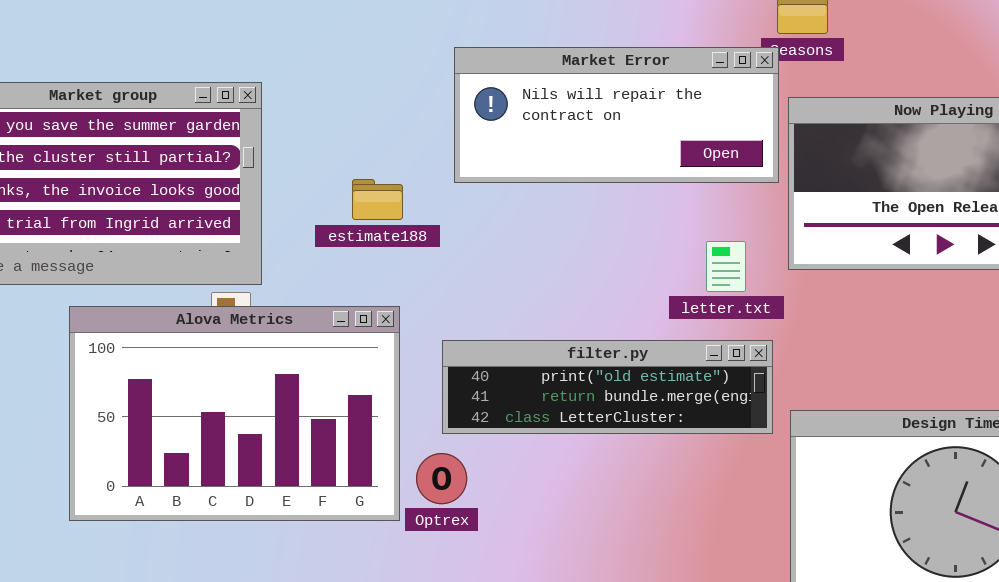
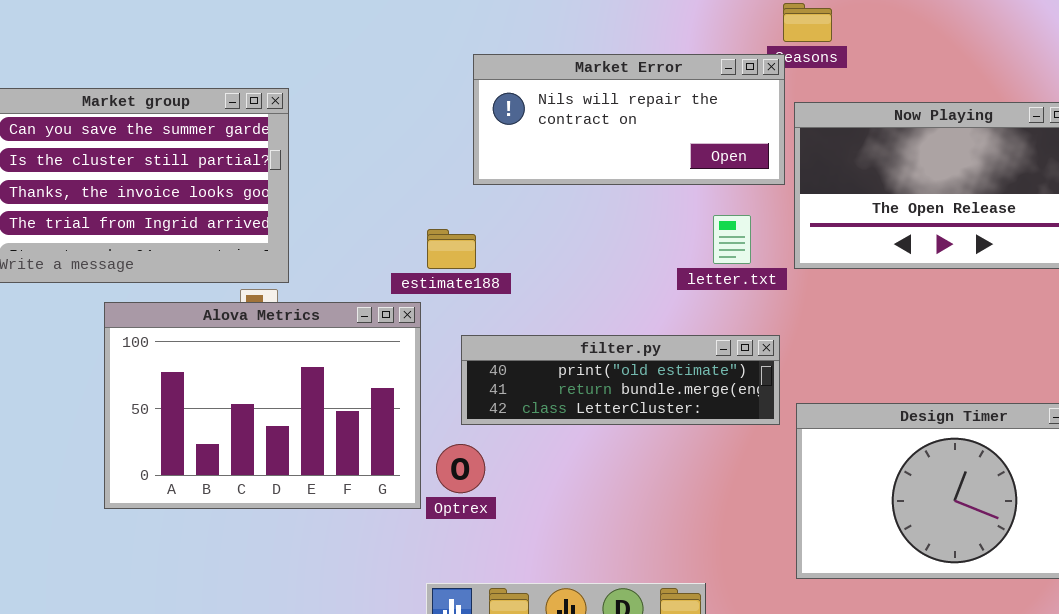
estimate188: [352,179,403,220] -> [427,229,476,269], moved
letter.txt: [706,241,746,292] -> [713,215,751,264], moved

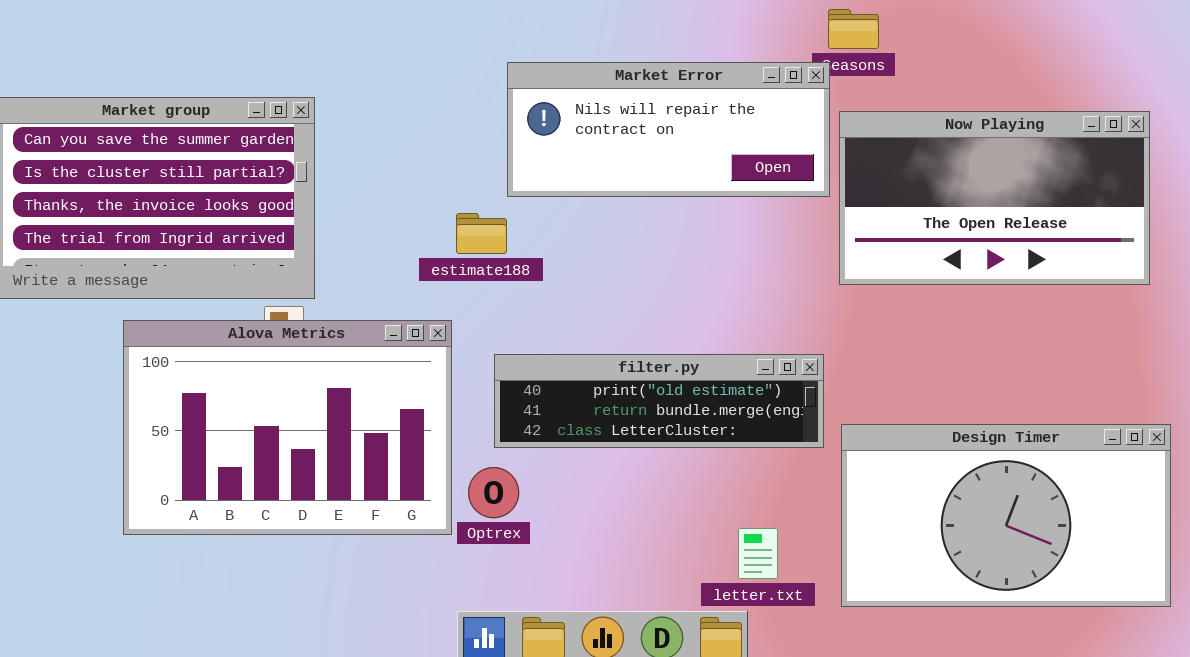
letter.txt: [713,215,751,264] -> [738,528,778,579], moved
estimate188: [427,229,476,269] -> [456,213,507,254], moved

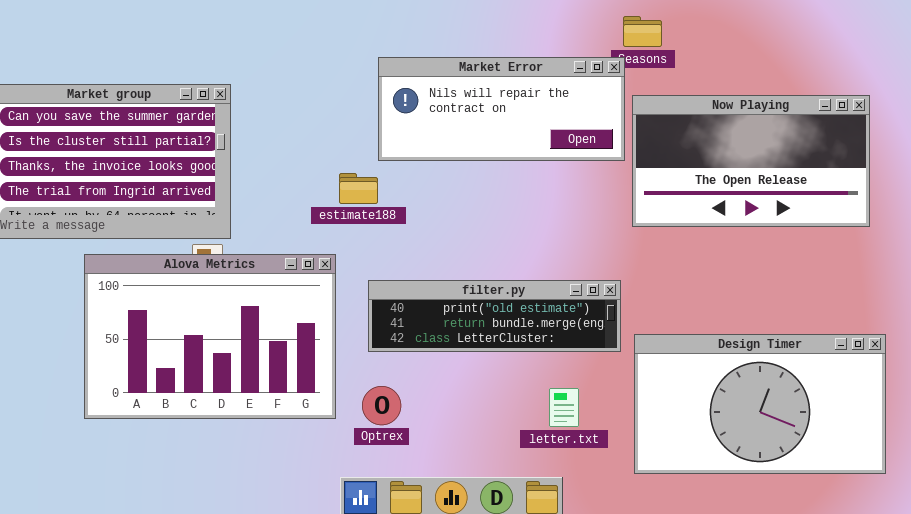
Optrex: [468,467,519,518] -> [362,386,401,425], moved
letter.txt: [738,528,778,579] -> [549,388,579,427], moved

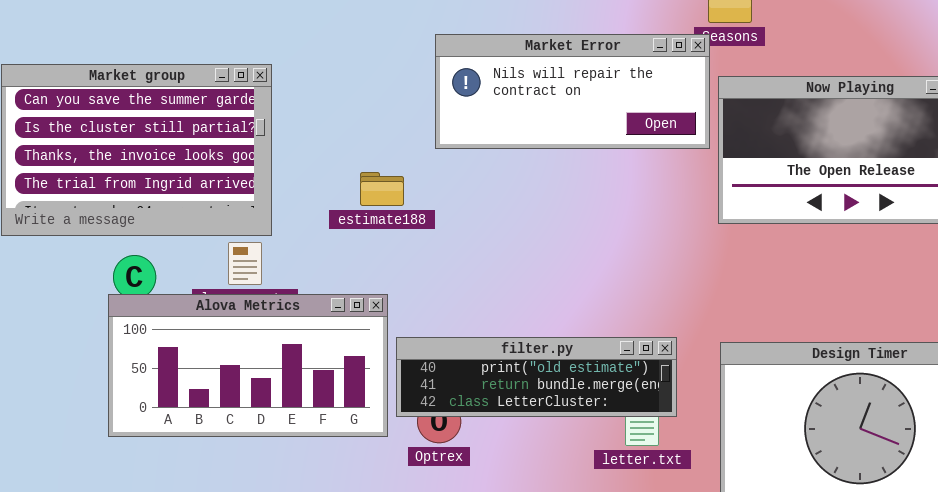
estimate188: [339,173,378,204] -> [360,172,404,206], moved
Alova Metrics: [84,254,336,419] -> [108,294,388,437], resized
filter.py: [368,280,621,352] -> [396,337,677,417], moved

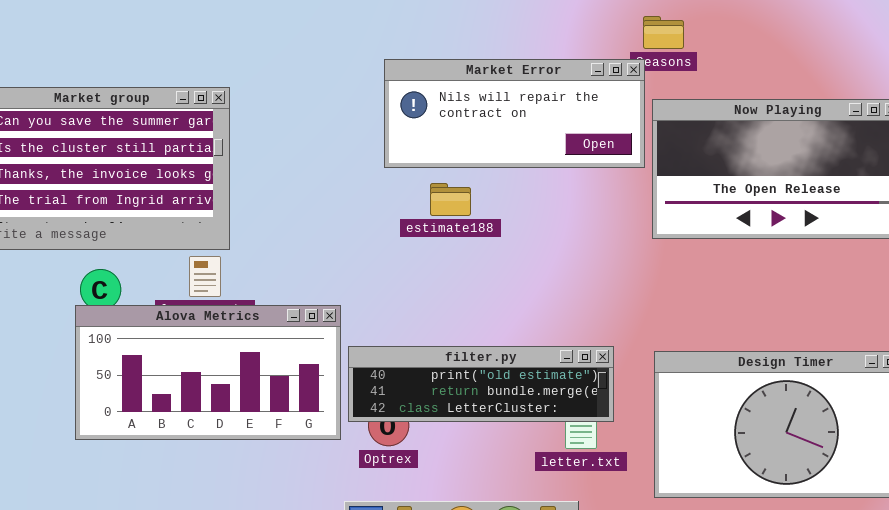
estimate188: [360,172,404,206] -> [430,183,471,216], moved

